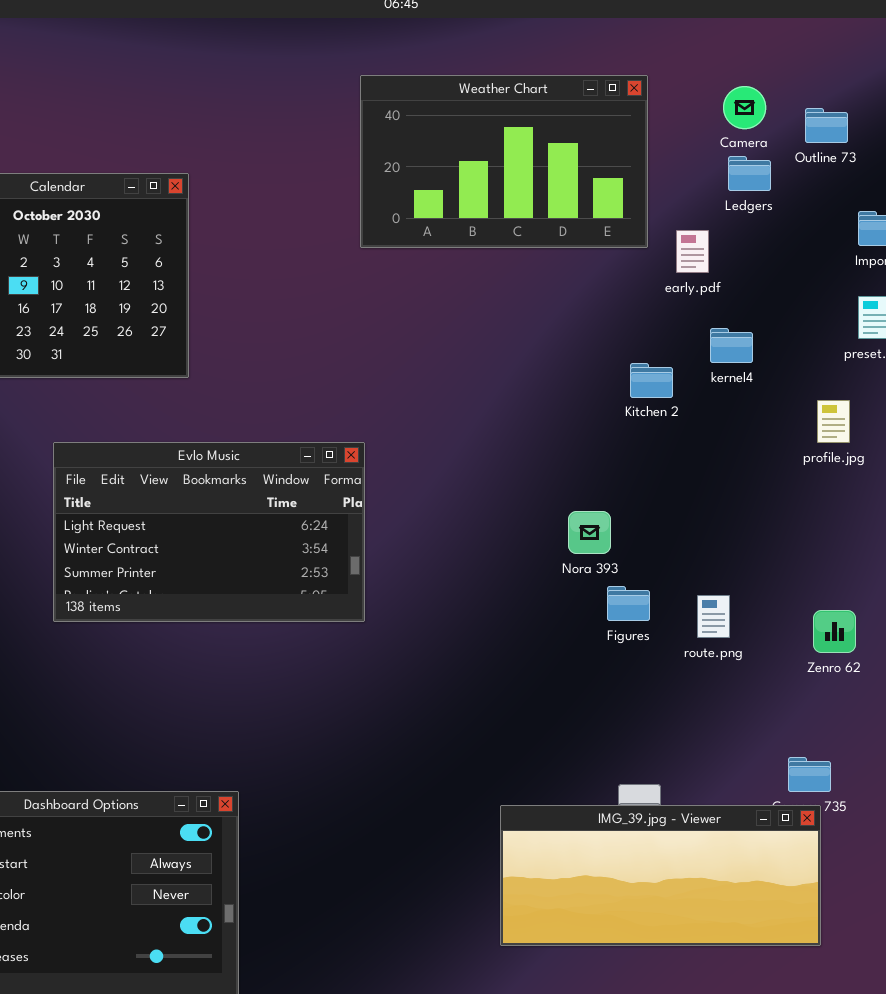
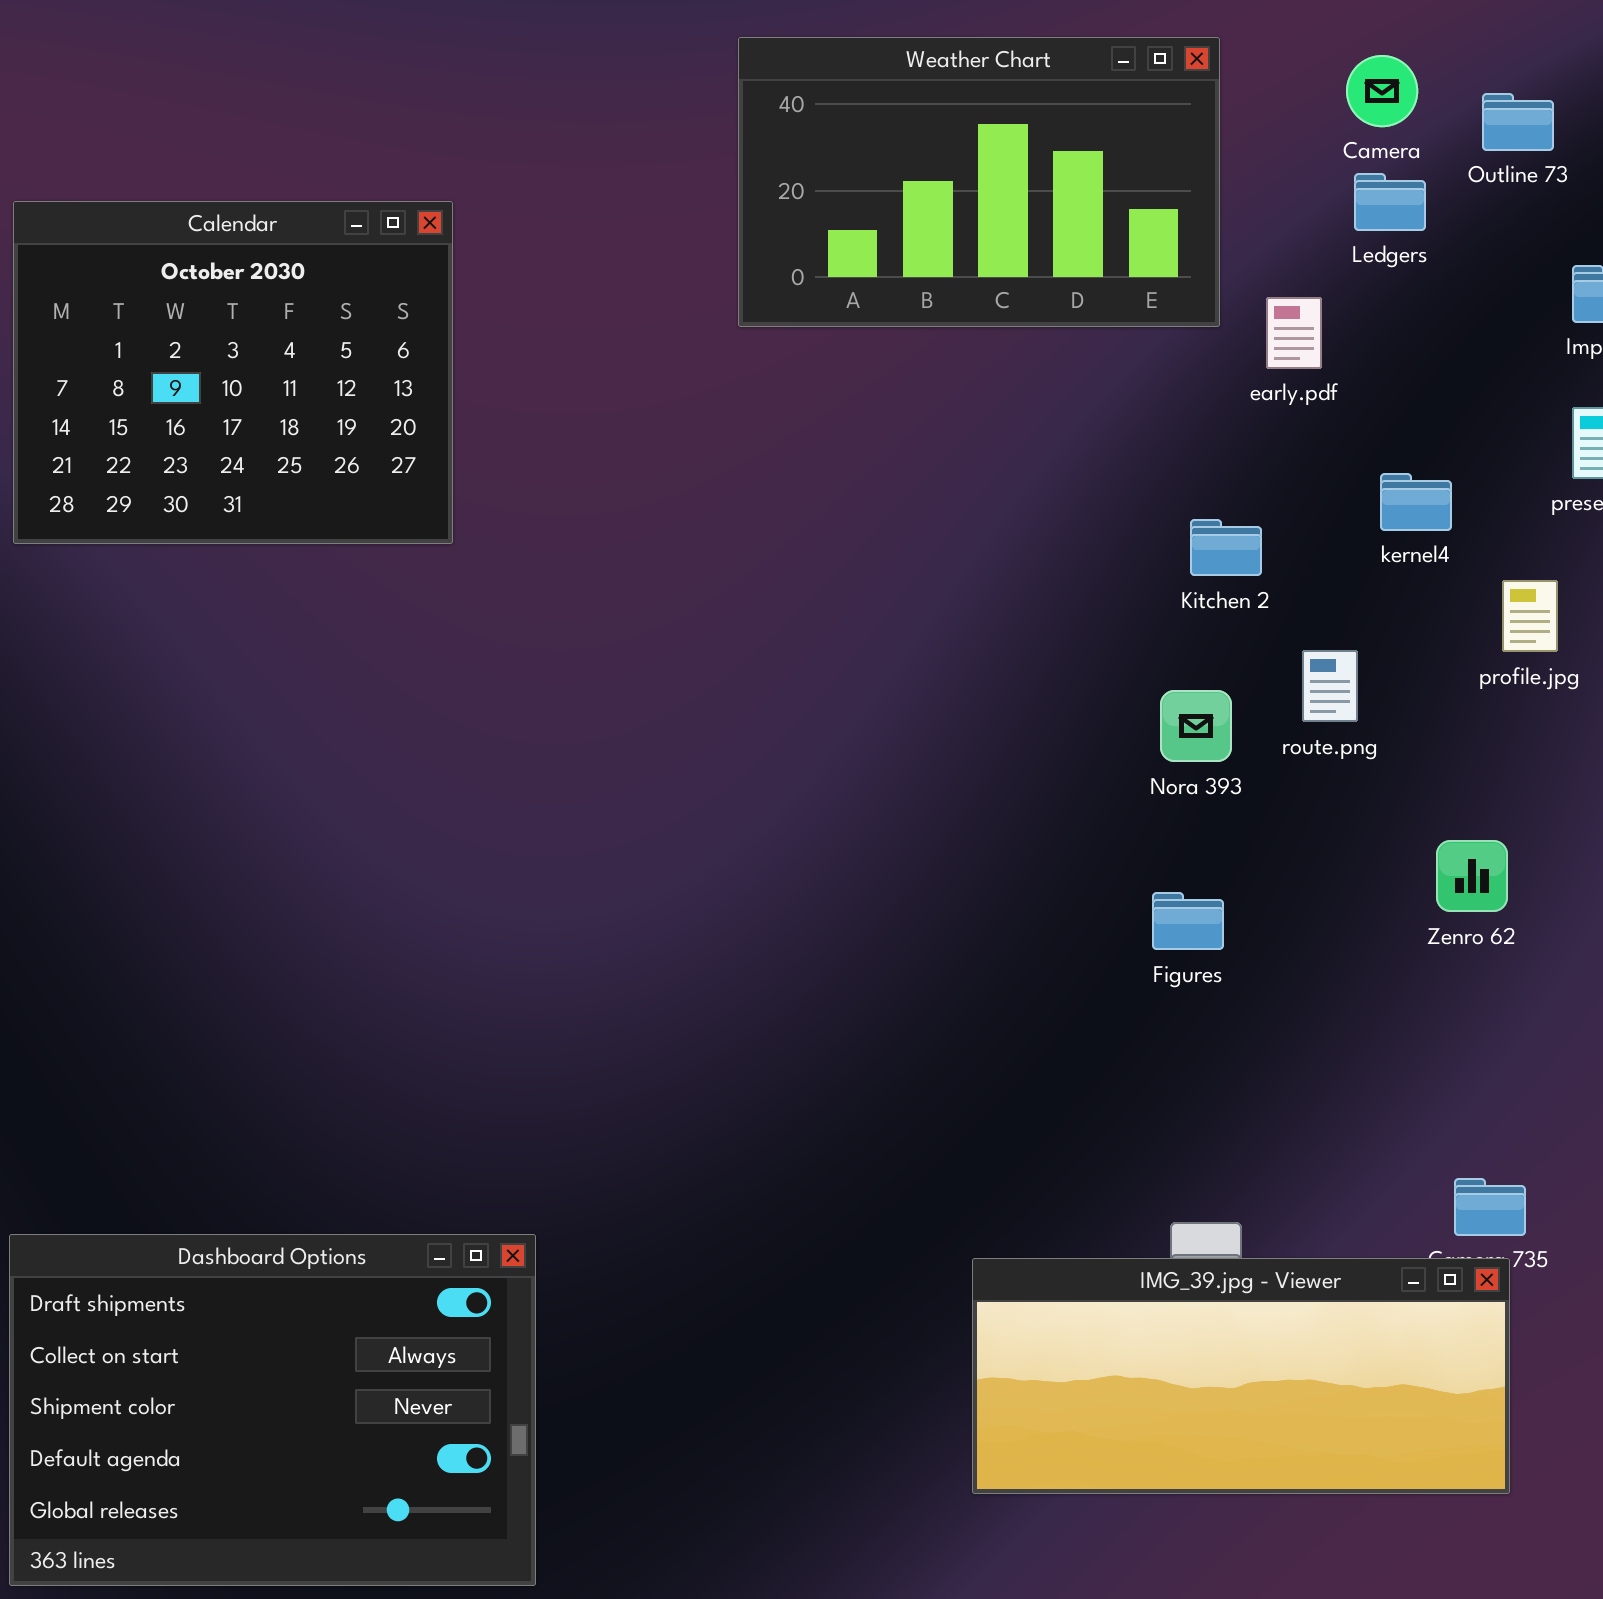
kernel4: [710,328,753,363] -> [1380,473,1452,531], moved
Evlo Music: [53,442,365,622] -> none, closed
Nora 393: [568,511,611,554] -> [1160,690,1232,762], moved
route.png: [697,595,730,638] -> [1302,650,1358,722], moved
Zenro 62: [813,610,856,653] -> [1436,840,1508,912], moved

